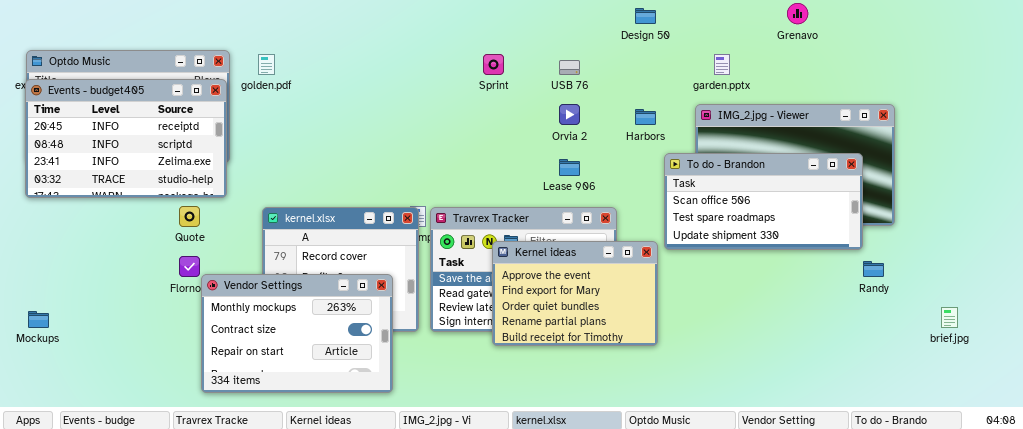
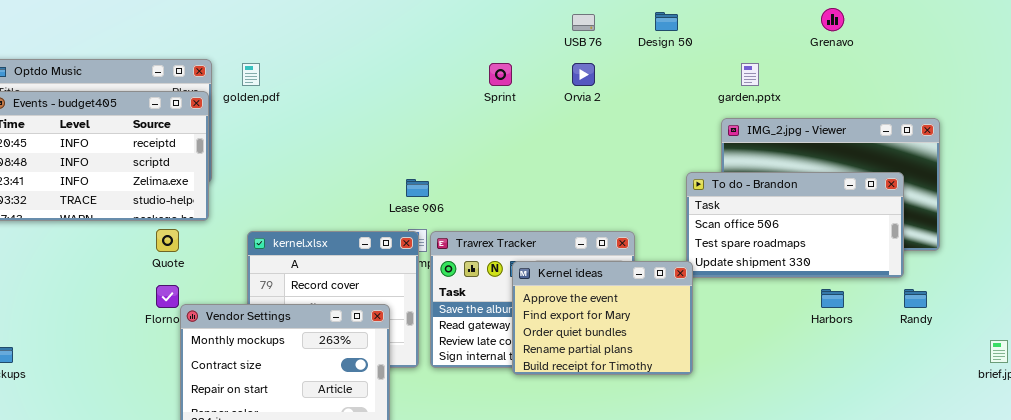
USB 76: [559,60,580,75] -> [572,14,595,31], moved
Orvia 2: [559,104,580,125] -> [572,63,595,86], moved
Harbors: [635,109,656,125] -> [821,289,844,308], moved
Lease 906: [559,159,580,176] -> [406,179,429,197], moved
Kernel ideas: [492,241,658,346] -> [512,261,693,375], moved

